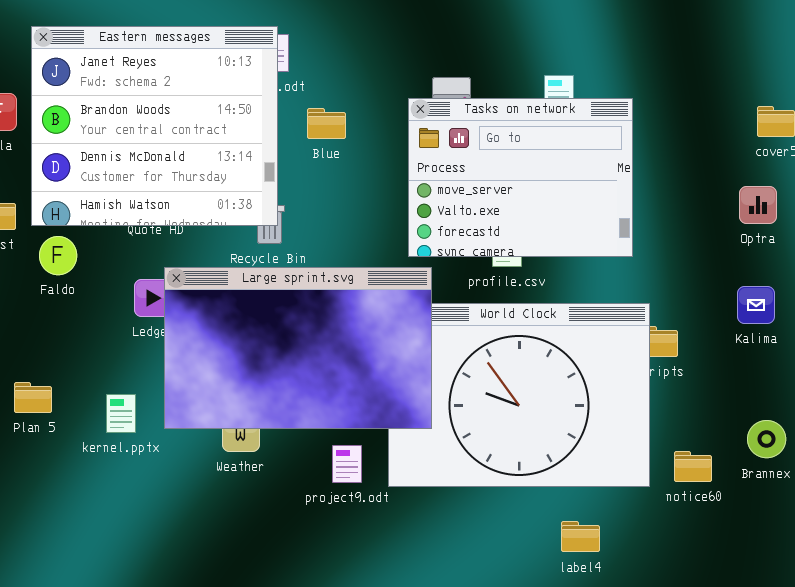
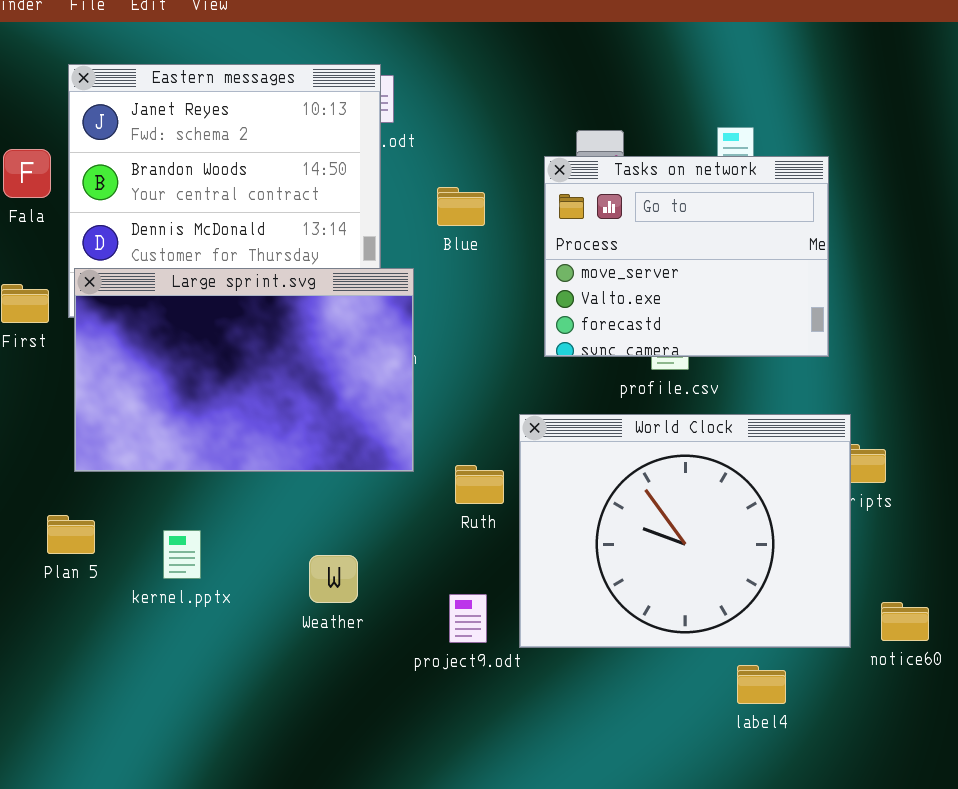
Blue: [307,108,346,139] -> [437,187,485,226], moved
Large sprint.svg: [164,267,432,429] -> [74,268,414,472], moved
label4: [561,521,600,552] -> [737,665,786,704], moved

